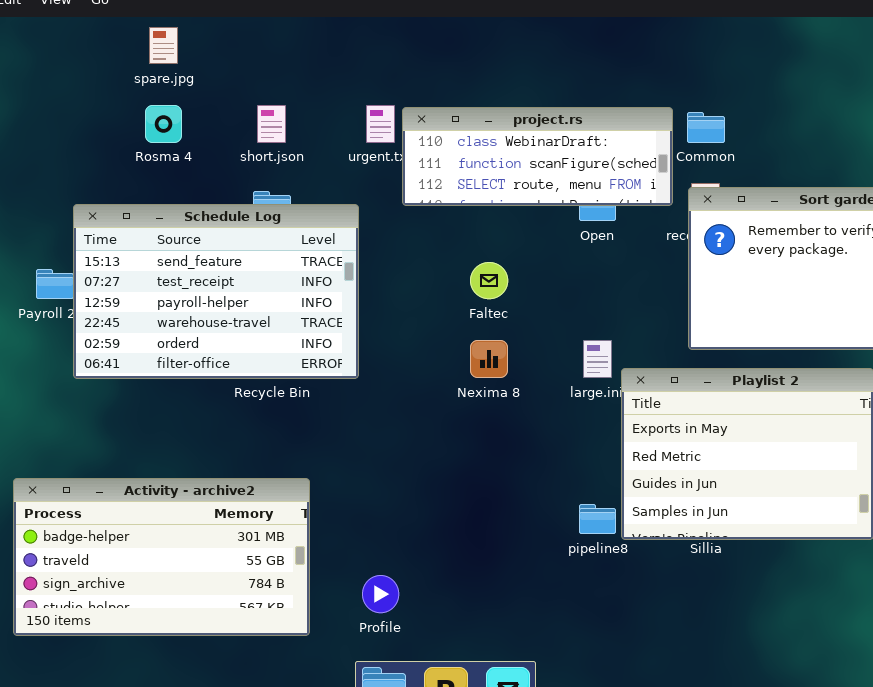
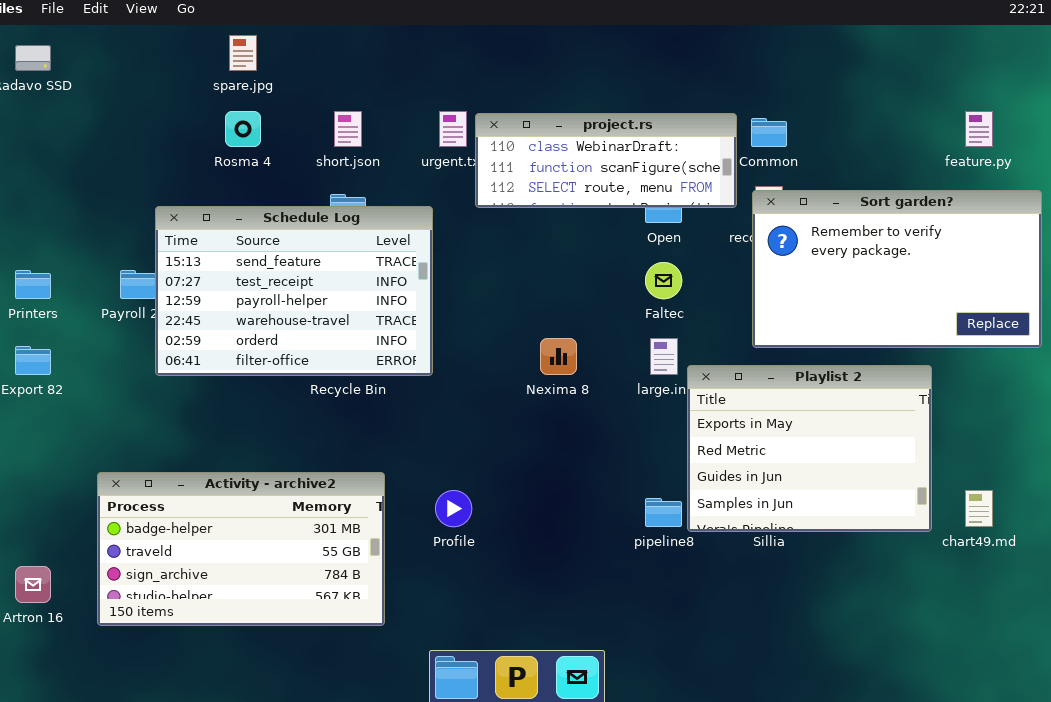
Faltec: [470,262,508,299] -> [645,262,682,299], moved
Profile: [362,575,399,613] -> [435,490,472,527], moved

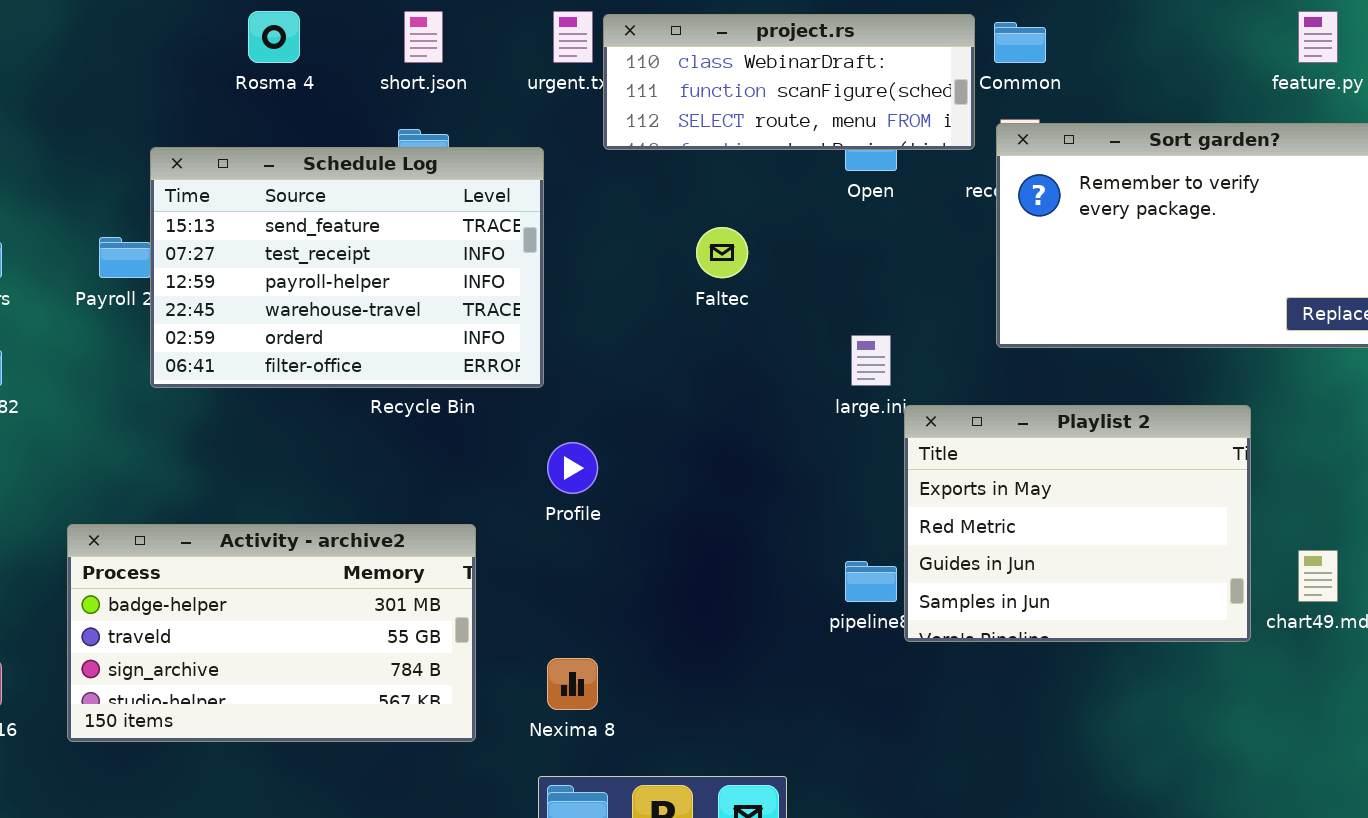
Faltec: [645,262,682,299] -> [696,227,748,278], moved
Nexima 8: [540,338,577,375] -> [547,658,598,710], moved
Playlist 2: [687,365,932,532] -> [904,405,1251,642], moved
Profile: [435,490,472,527] -> [547,442,598,494], moved

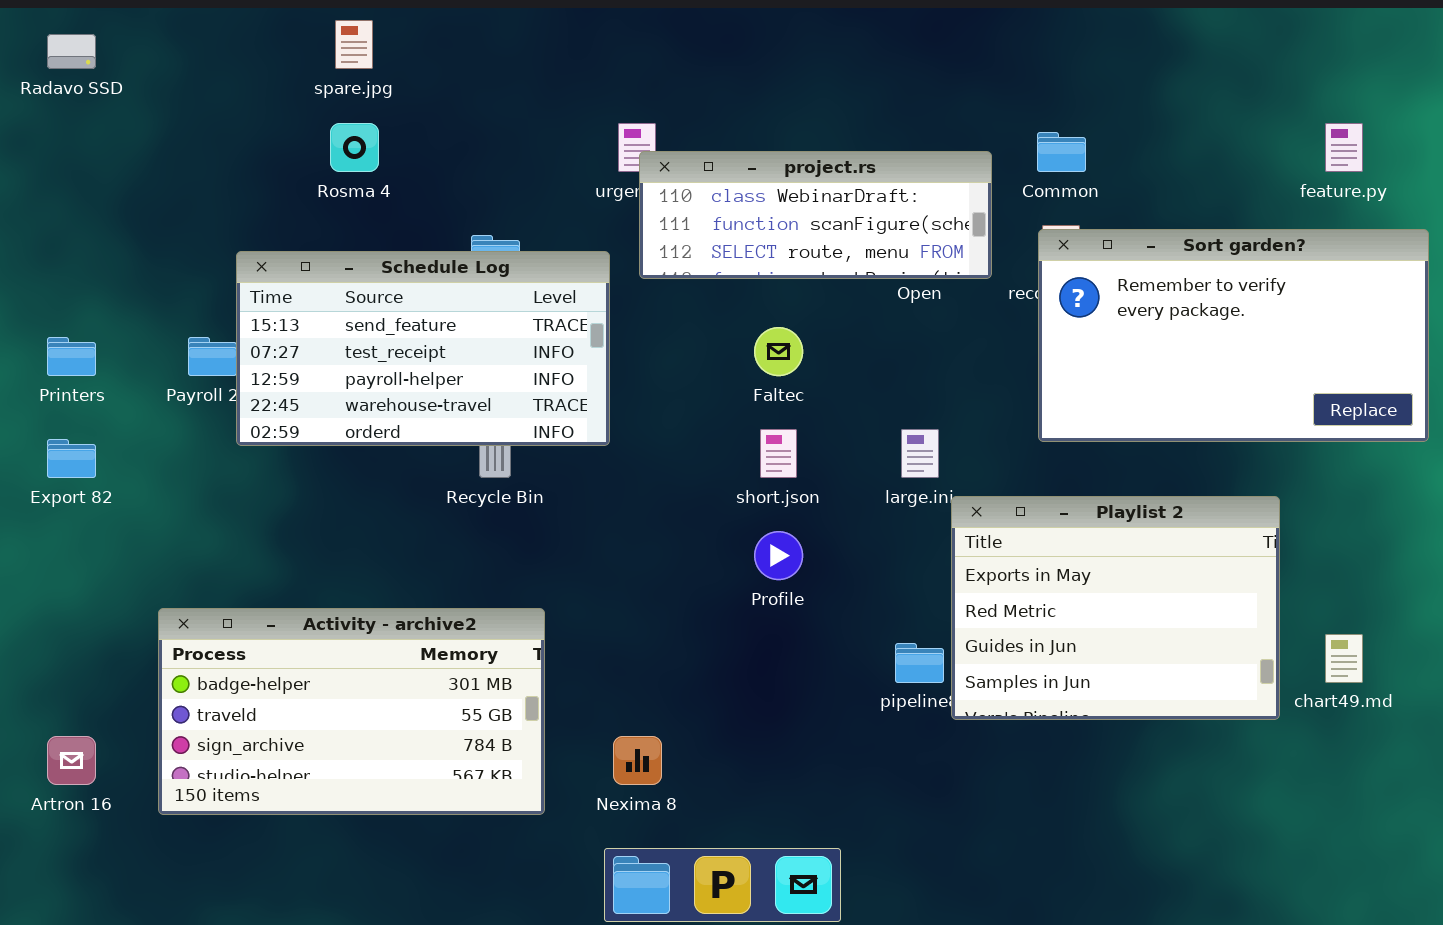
short.json: [404,11,443,63] -> [760,429,797,478], moved
project.rs: [603,14,975,150] -> [639,151,992,279], moved
Schedule Log: [150,147,544,388] -> [236,251,610,446], resized
Profile: [547,442,598,494] -> [754,531,803,580], moved

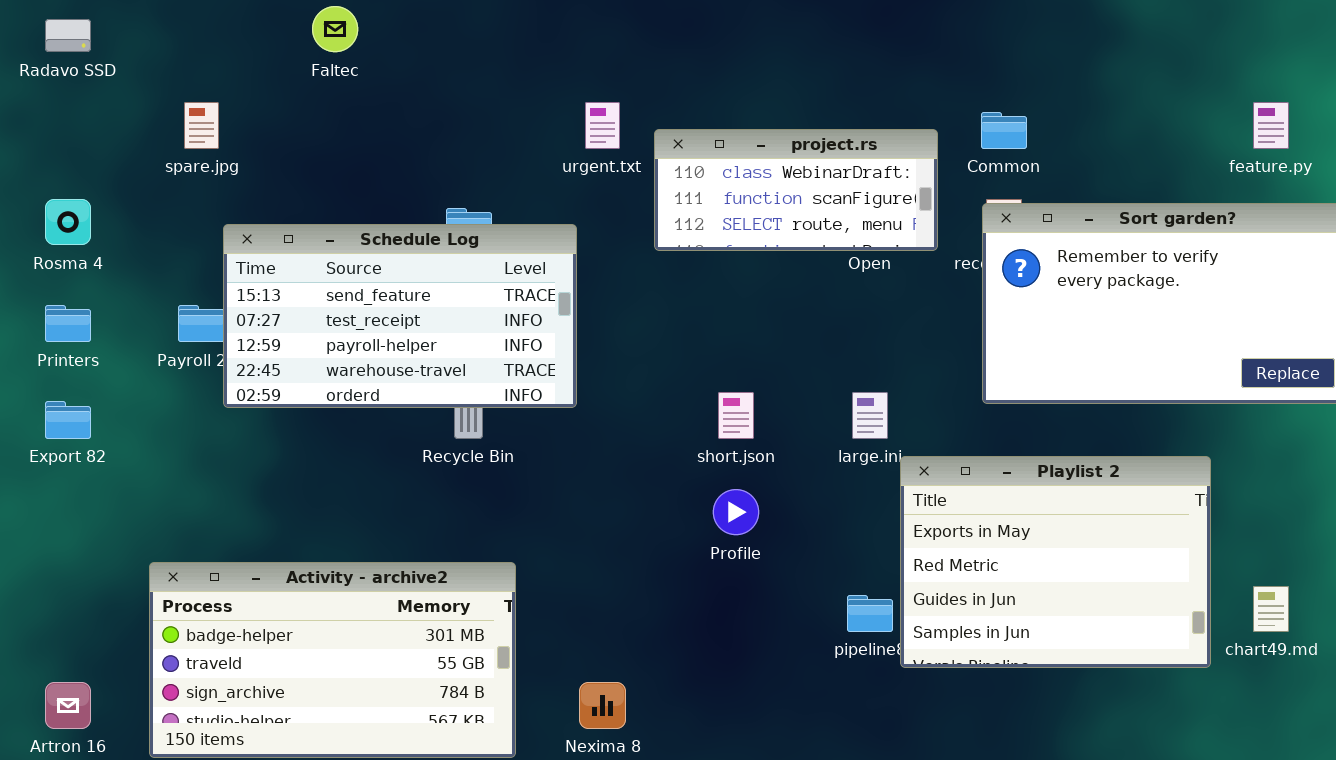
spare.jpg: [335,20,373,69] -> [184,102,219,149], moved
Rosma 4: [330,123,379,172] -> [45,199,91,245], moved
project.rs: [639,151,992,279] -> [654,129,938,251], resized
Faltec: [754,327,803,376] -> [312,6,358,52], moved

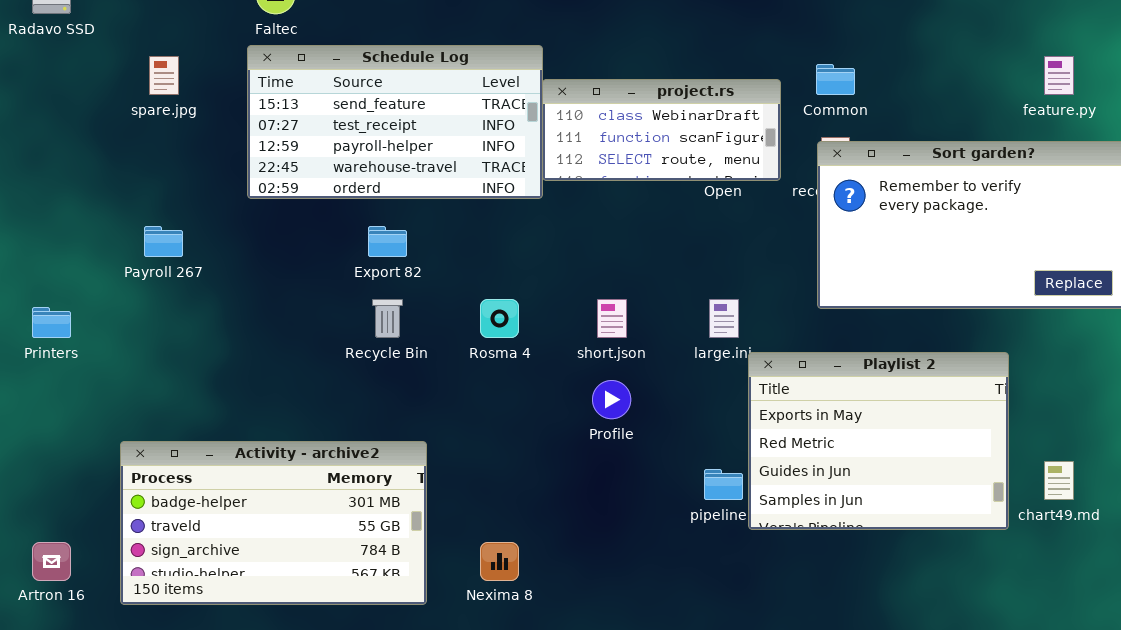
Rosma 4: [45,199,91,245] -> [480,299,519,338], moved
Schedule Log: [223,224,577,408] -> [247,45,543,199], moved
Printers: [45,305,91,342] -> [32,307,71,338], moved
Export 82: [45,401,91,439] -> [368,226,407,257], moved

